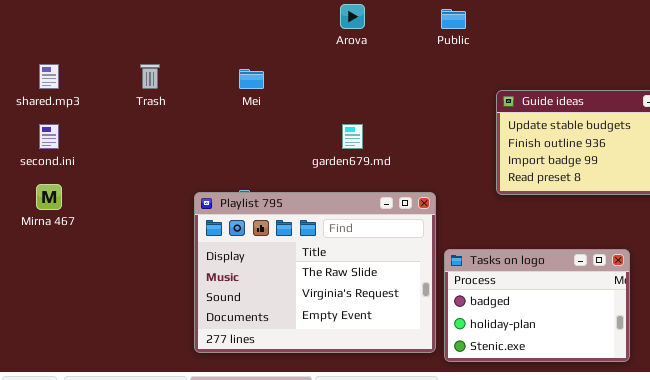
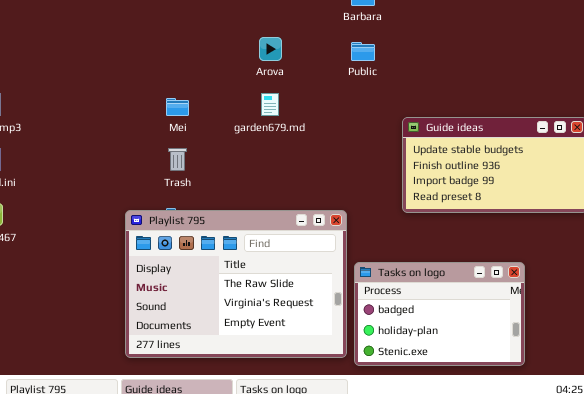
Trash: [140,64,160,89] -> [168,148,187,171], moved
garden679.md: [342,124,363,149] -> [261,93,279,116], moved

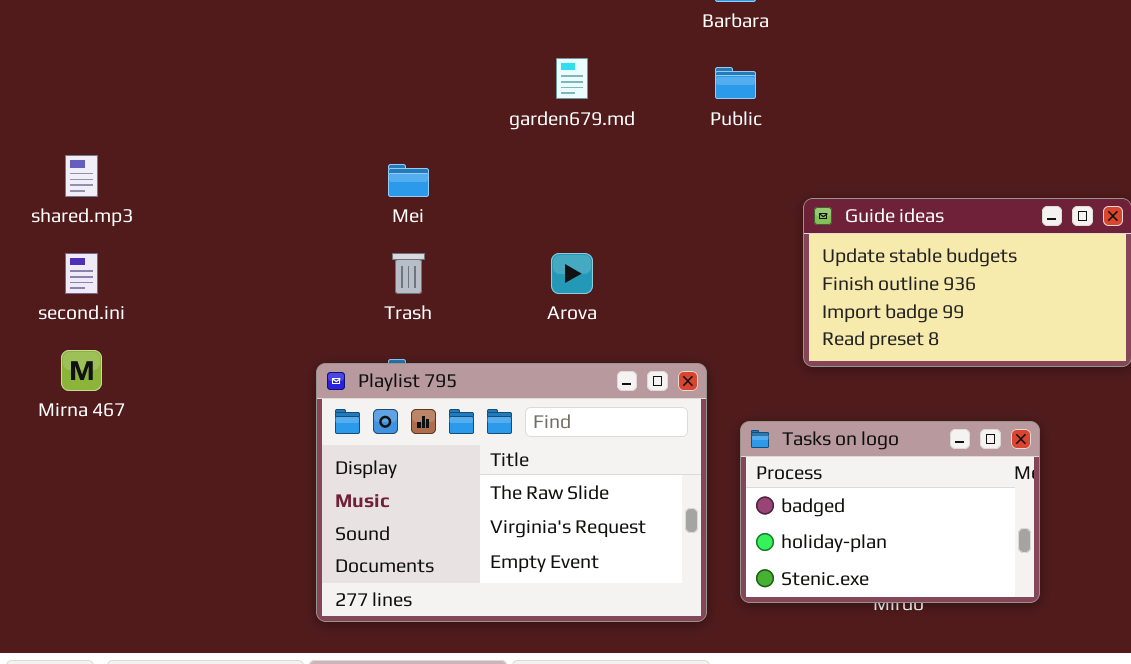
Arova: [259,37,282,61] -> [551,253,593,294], moved
garden679.md: [261,93,279,116] -> [556,58,588,99], moved
Tasks on logo: [354,262,525,366] -> [740,421,1040,603], moved

